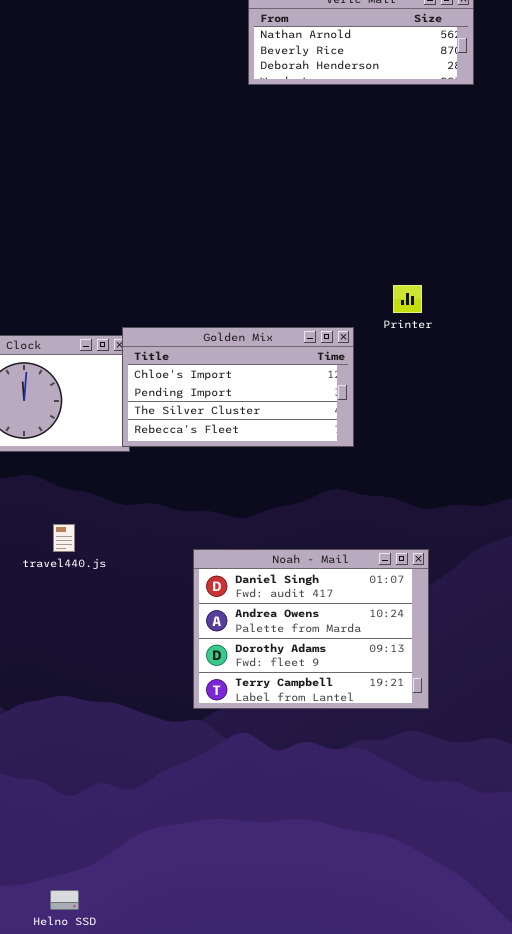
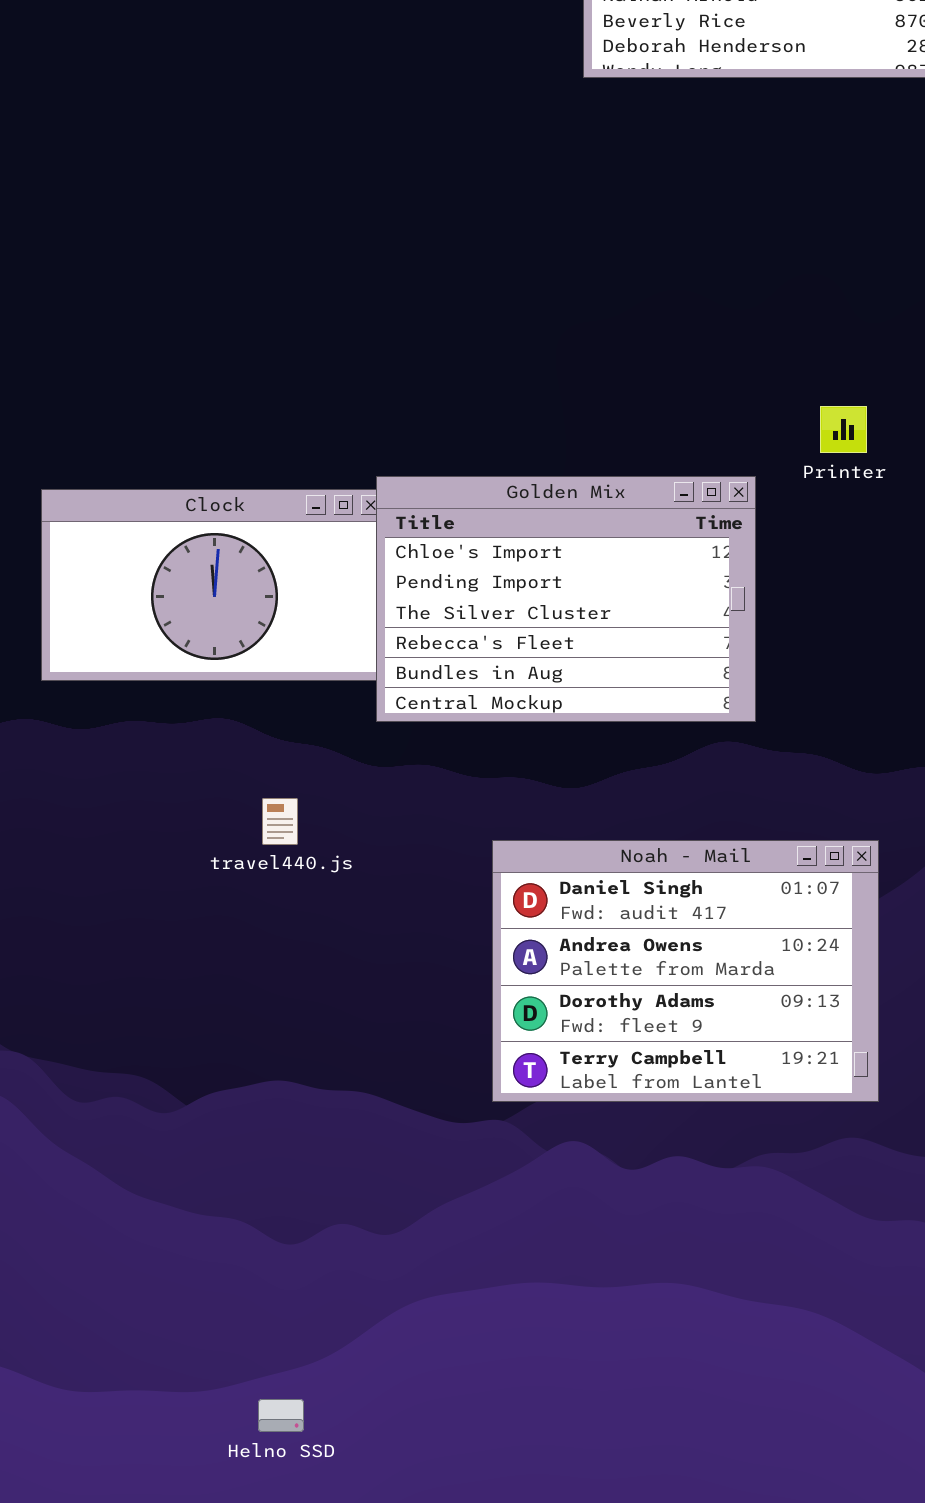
Golden Mix: [122,327,354,447] -> [376,476,756,722], resized

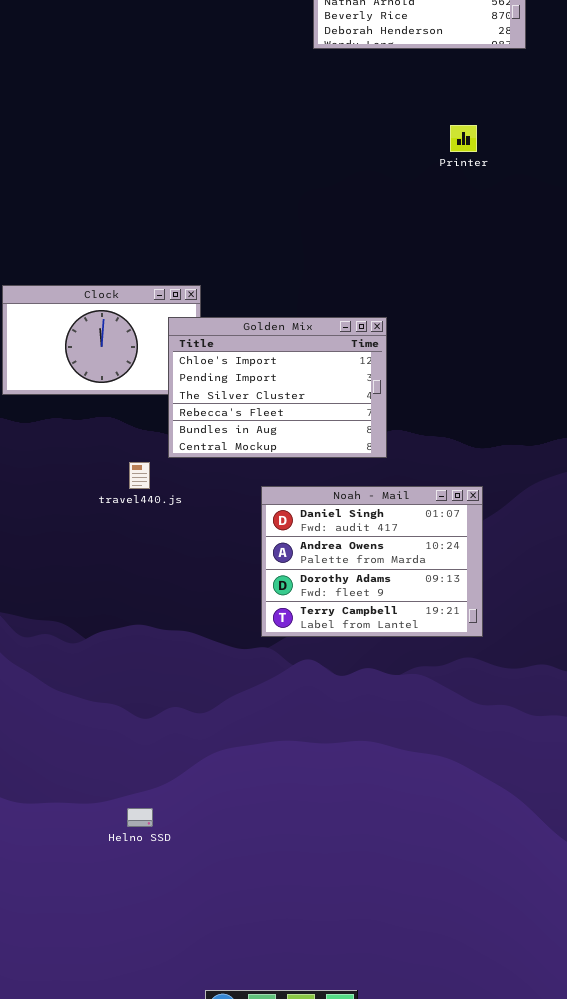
Printer: [820,406,867,453] -> [450,125,477,152], moved
Golden Mix: [376,476,756,722] -> [168,317,387,458], moved

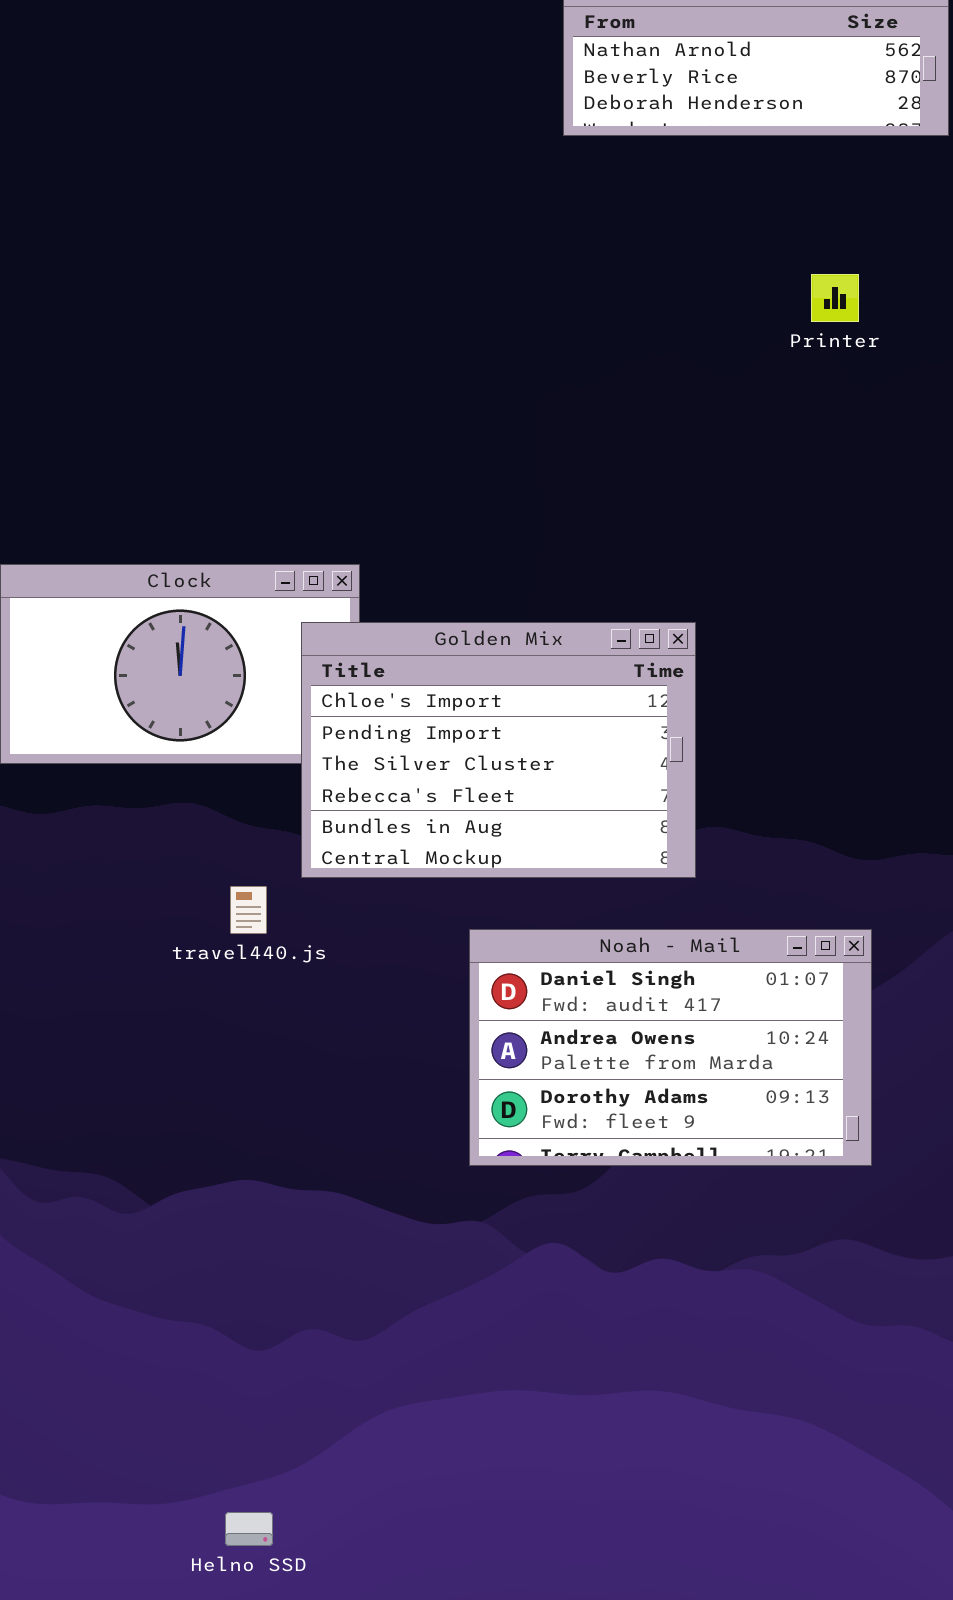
Noah - Mail: [261,486,483,637] -> [469,929,872,1166], resized

